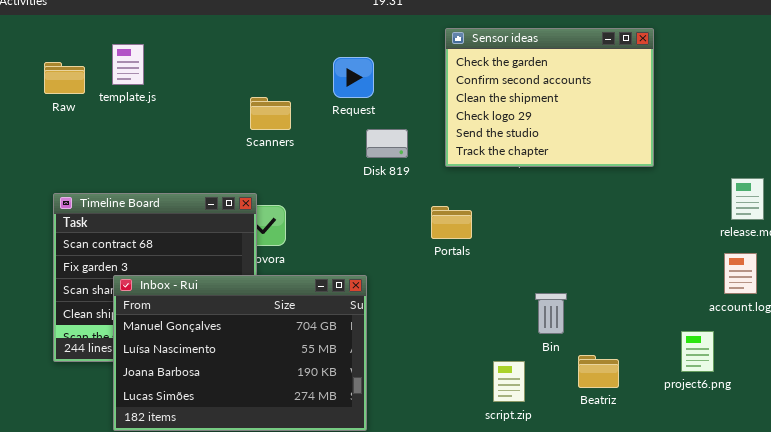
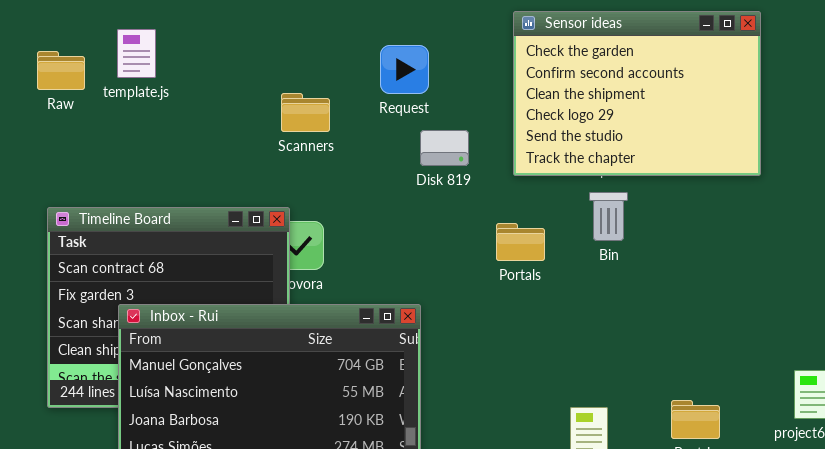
Bin: [535,293,567,334] -> [589,192,628,241], moved

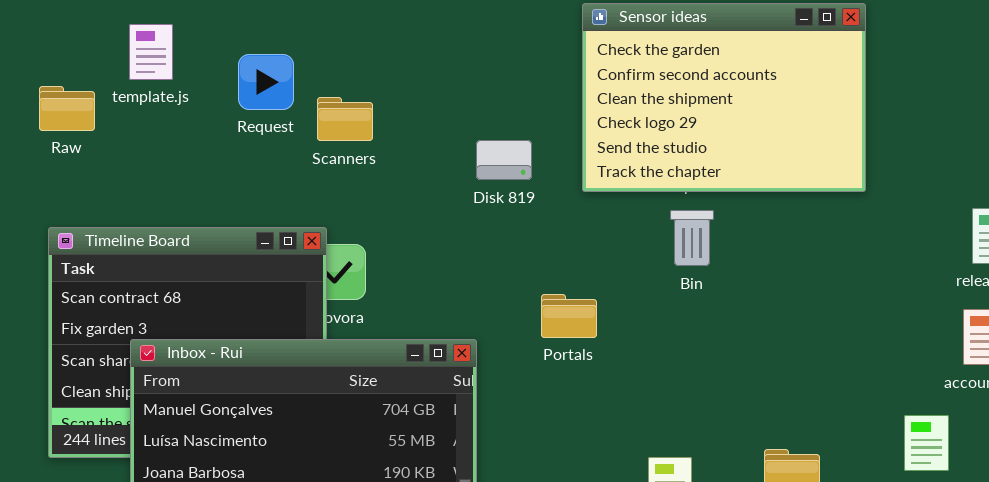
Request: [380,45,429,94] -> [238,54,294,110], moved
Raw: [37,51,85,90] -> [39,86,95,131], moved
Portals: [496,223,545,261] -> [541,294,597,338], moved

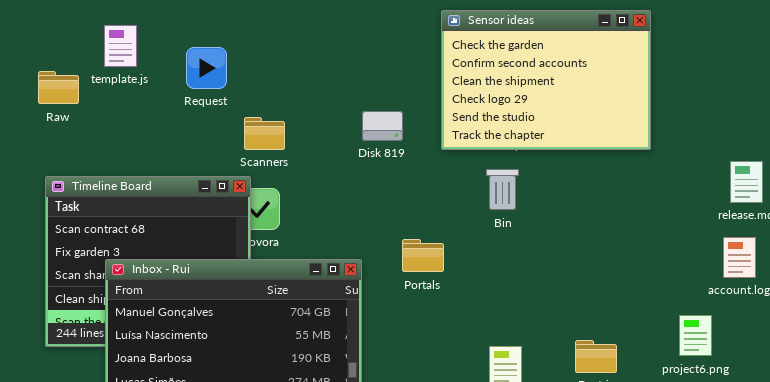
Scanners: [317,97,373,141] -> [244,117,285,150], moved
Bin: [670,210,714,266] -> [486,169,519,210], moved
Portals: [541,294,597,338] -> [402,239,444,272], moved

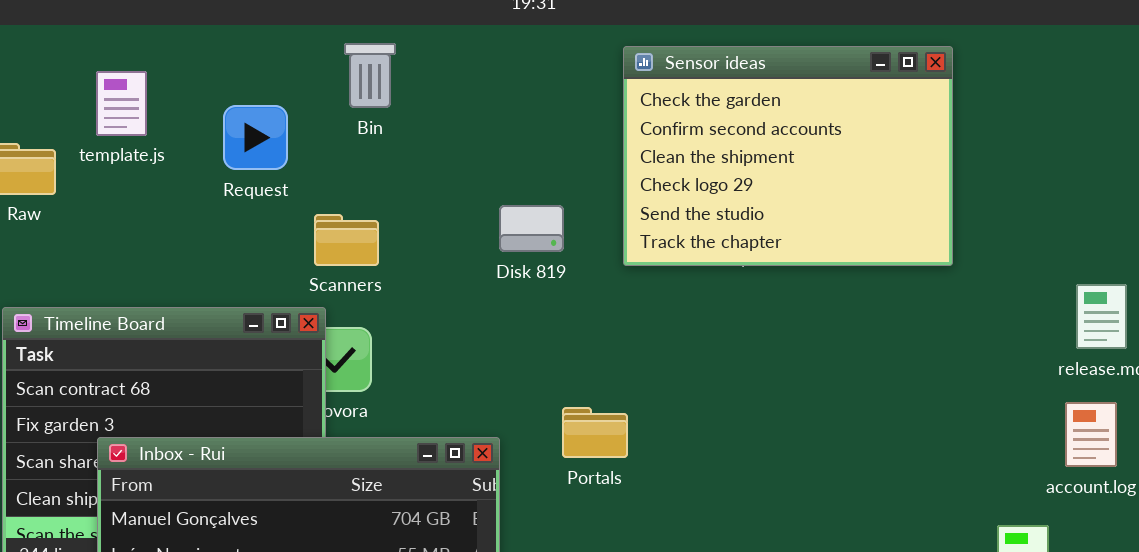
Bin: [486,169,519,210] -> [344,43,396,108], moved

